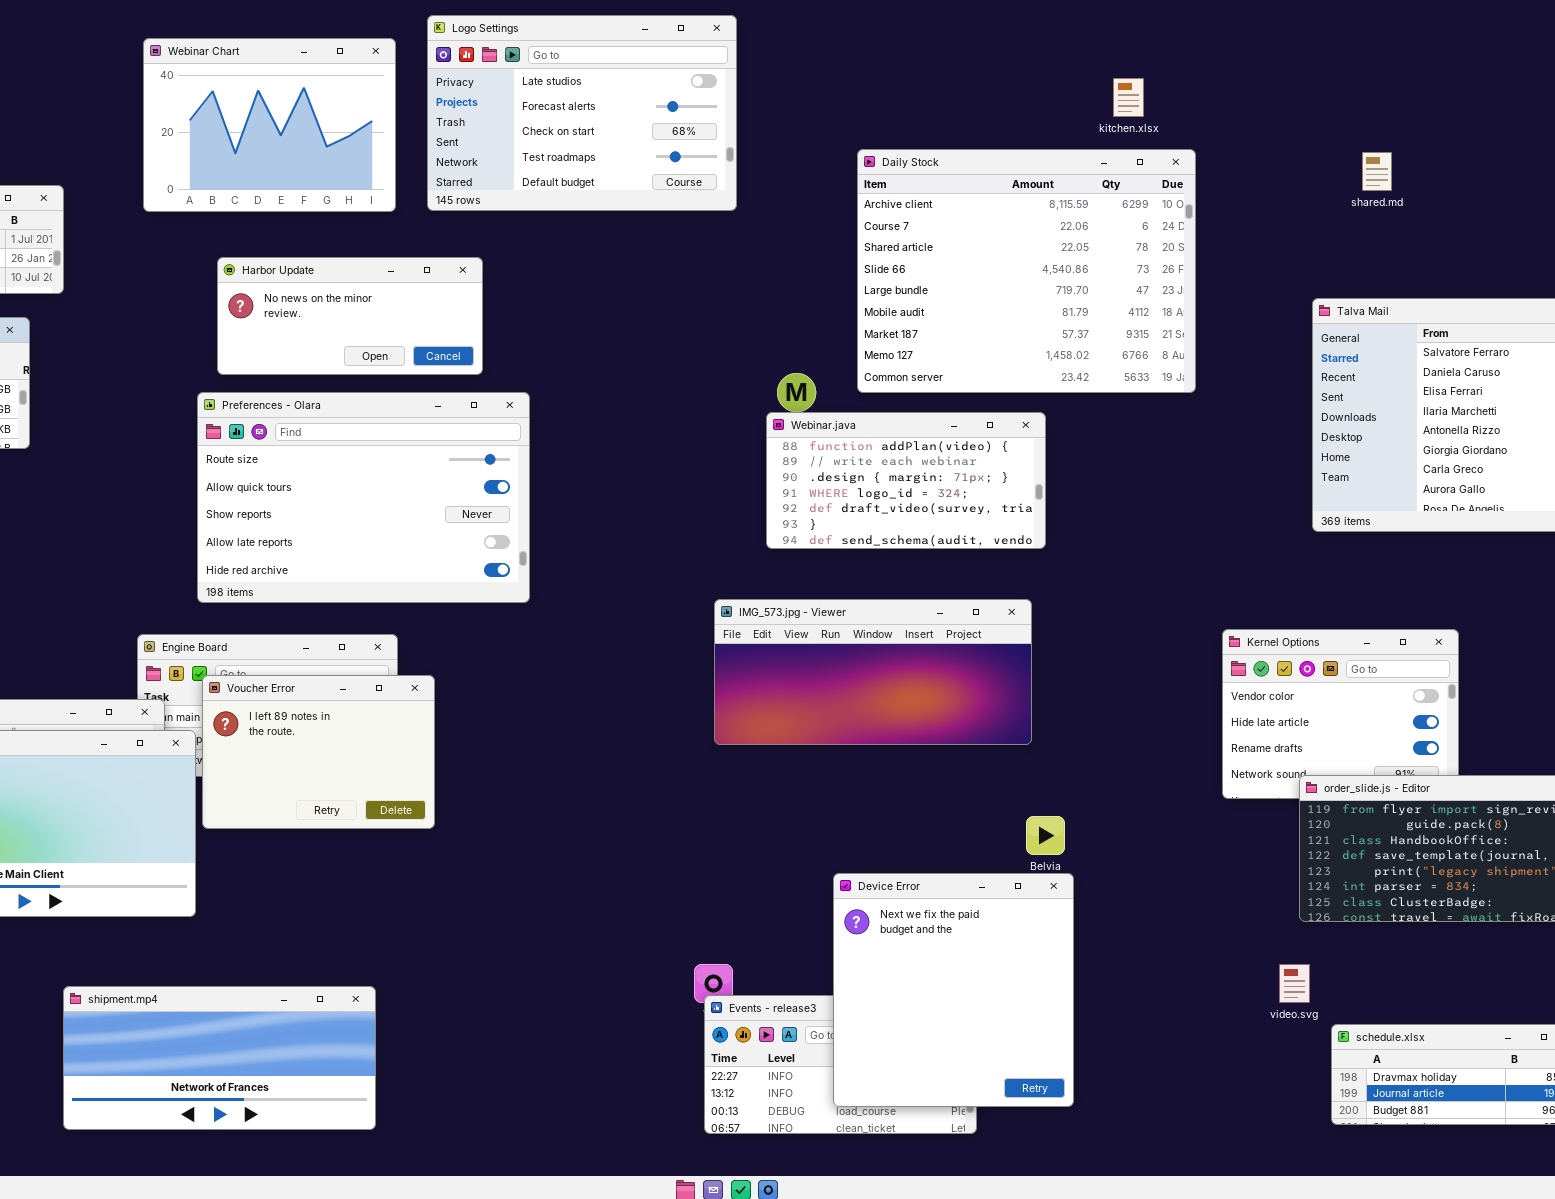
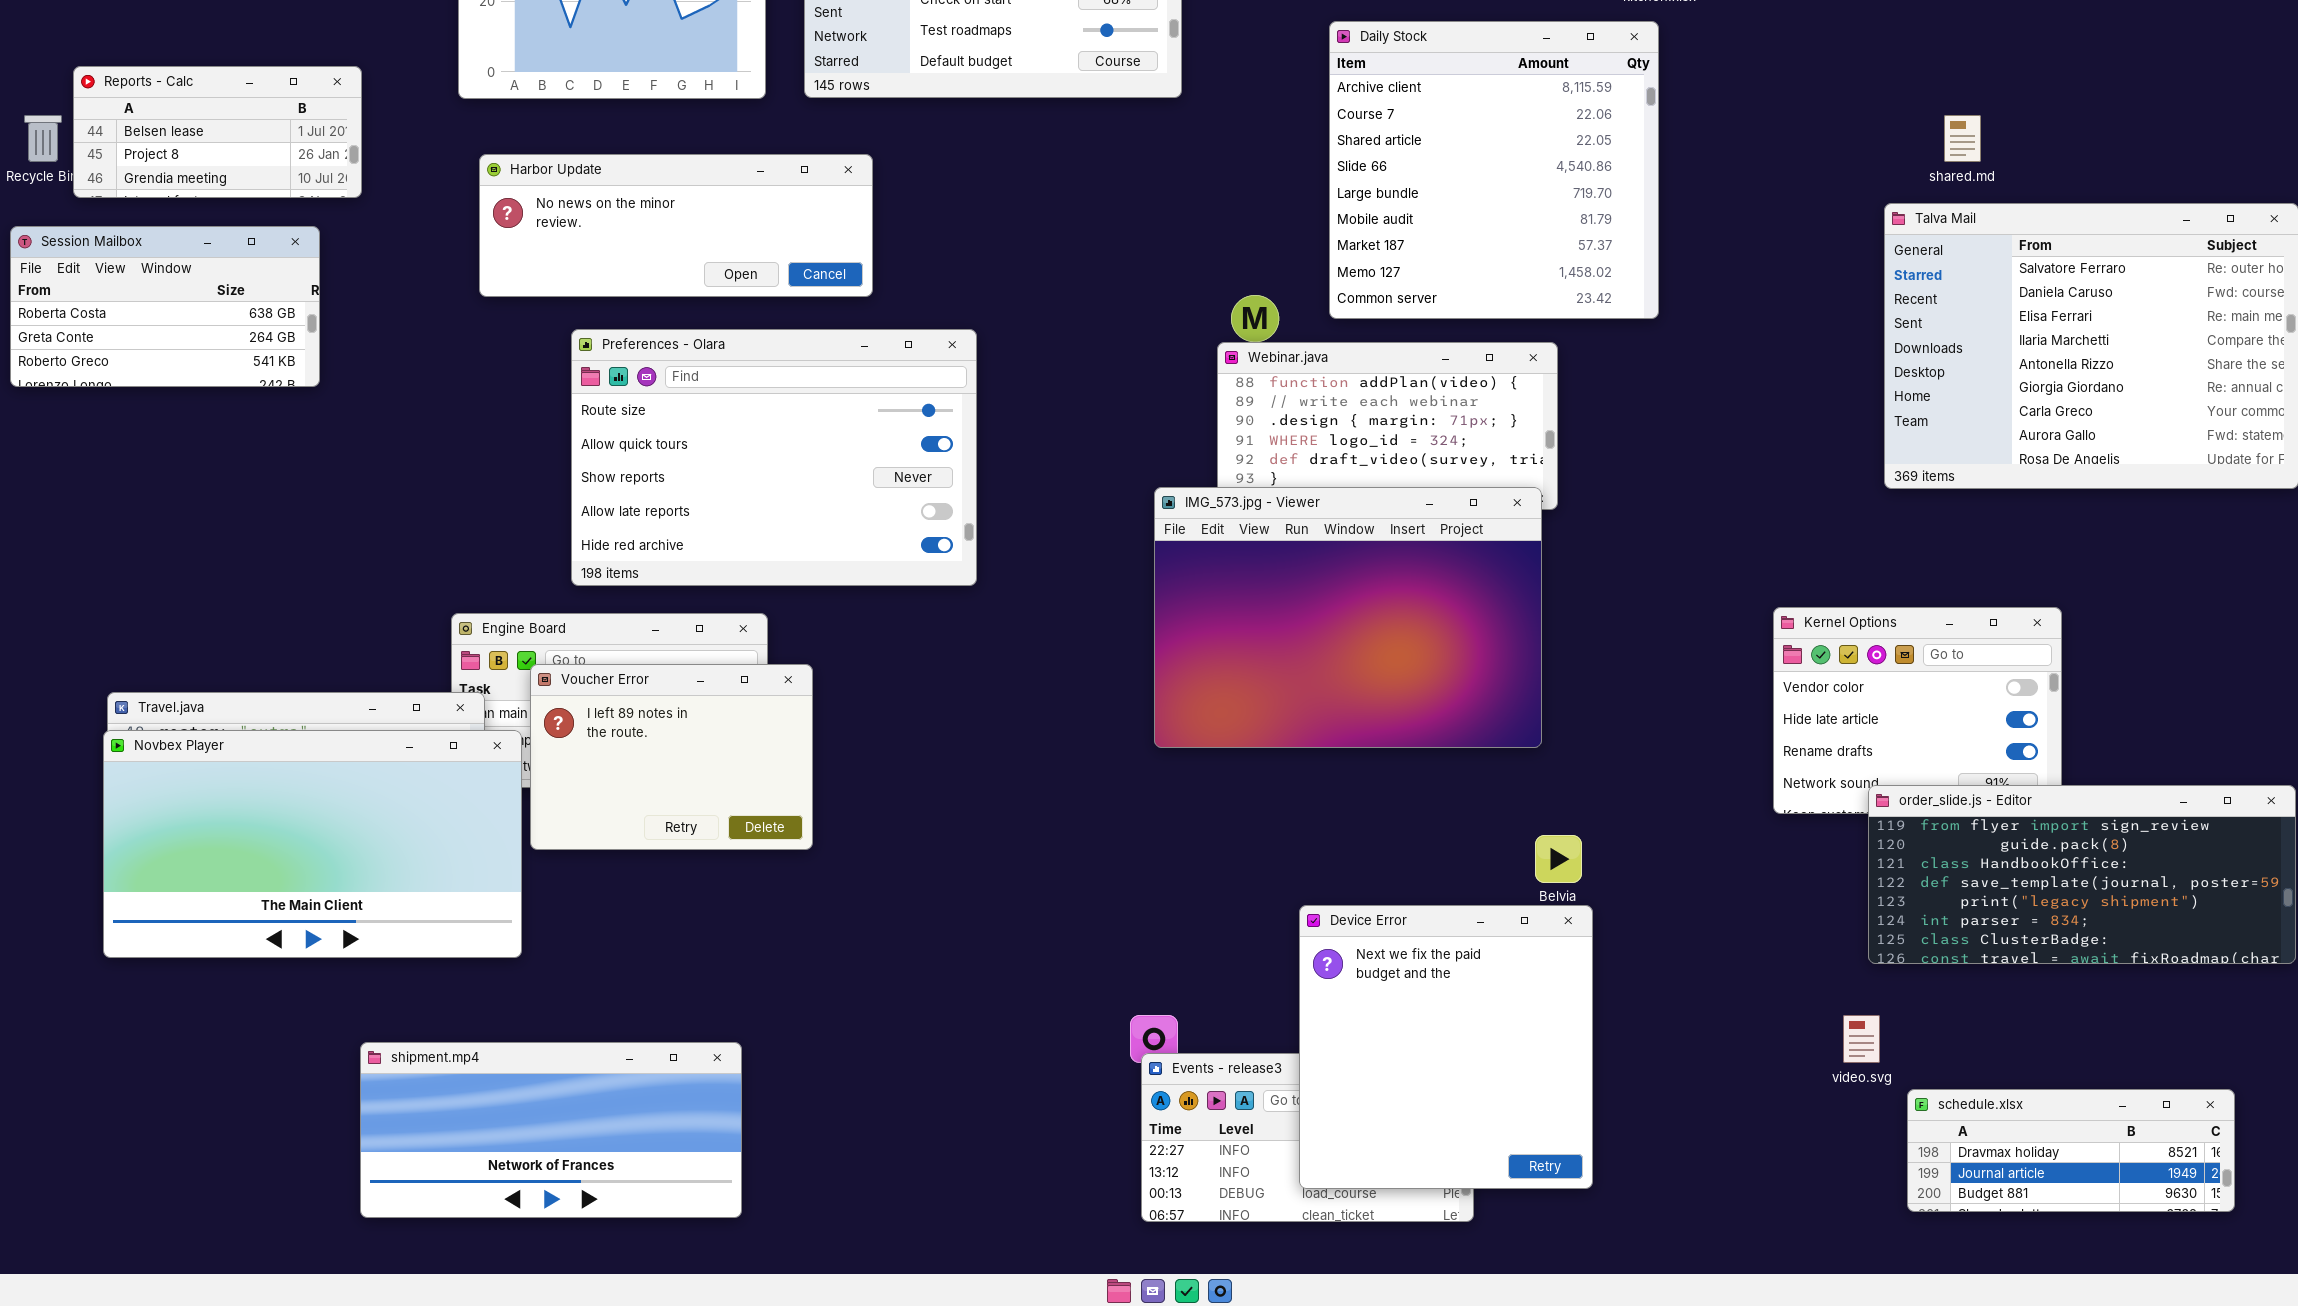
Daily Stock: [857,149,1196,393] -> [1329,21,1659,319], resized
shared.md: [1362,152,1392,191] -> [1944,115,1981,162], moved
Harbor Update: [217,257,483,375] -> [479,154,873,297], resized
Preferences - Olara: [197,392,530,603] -> [571,329,977,586], moved
IMG_573.jpg - Viewer: [714,599,1032,745] -> [1154,487,1542,748], resized

